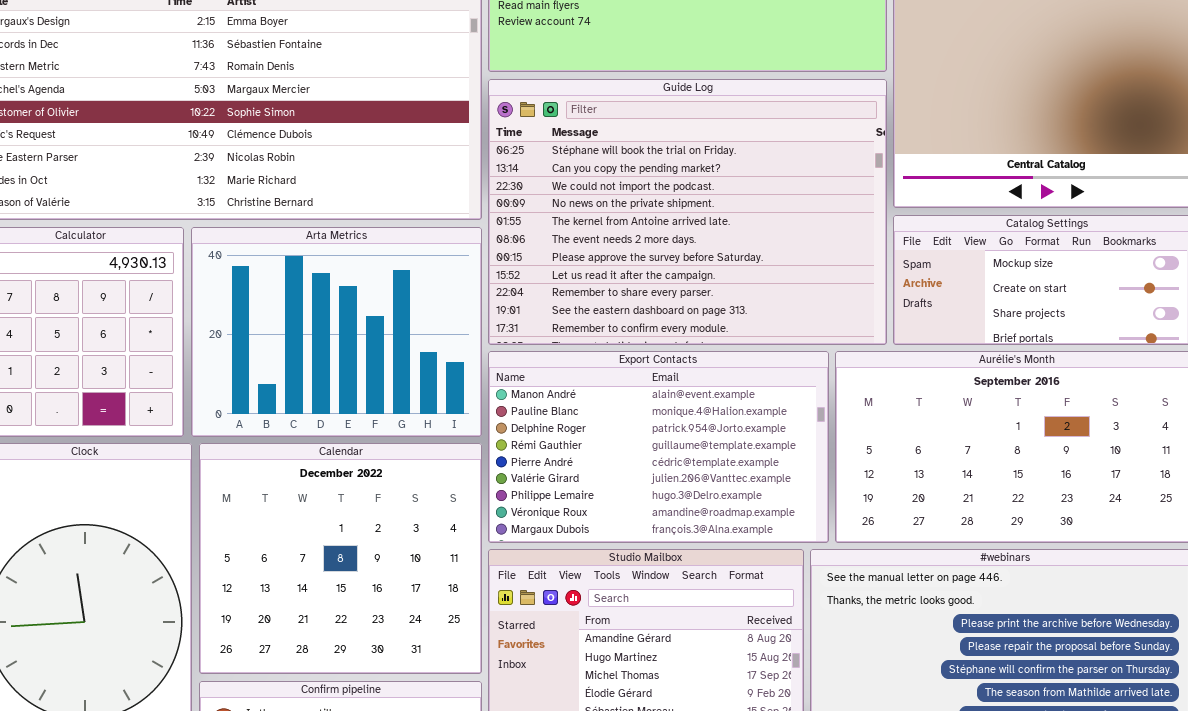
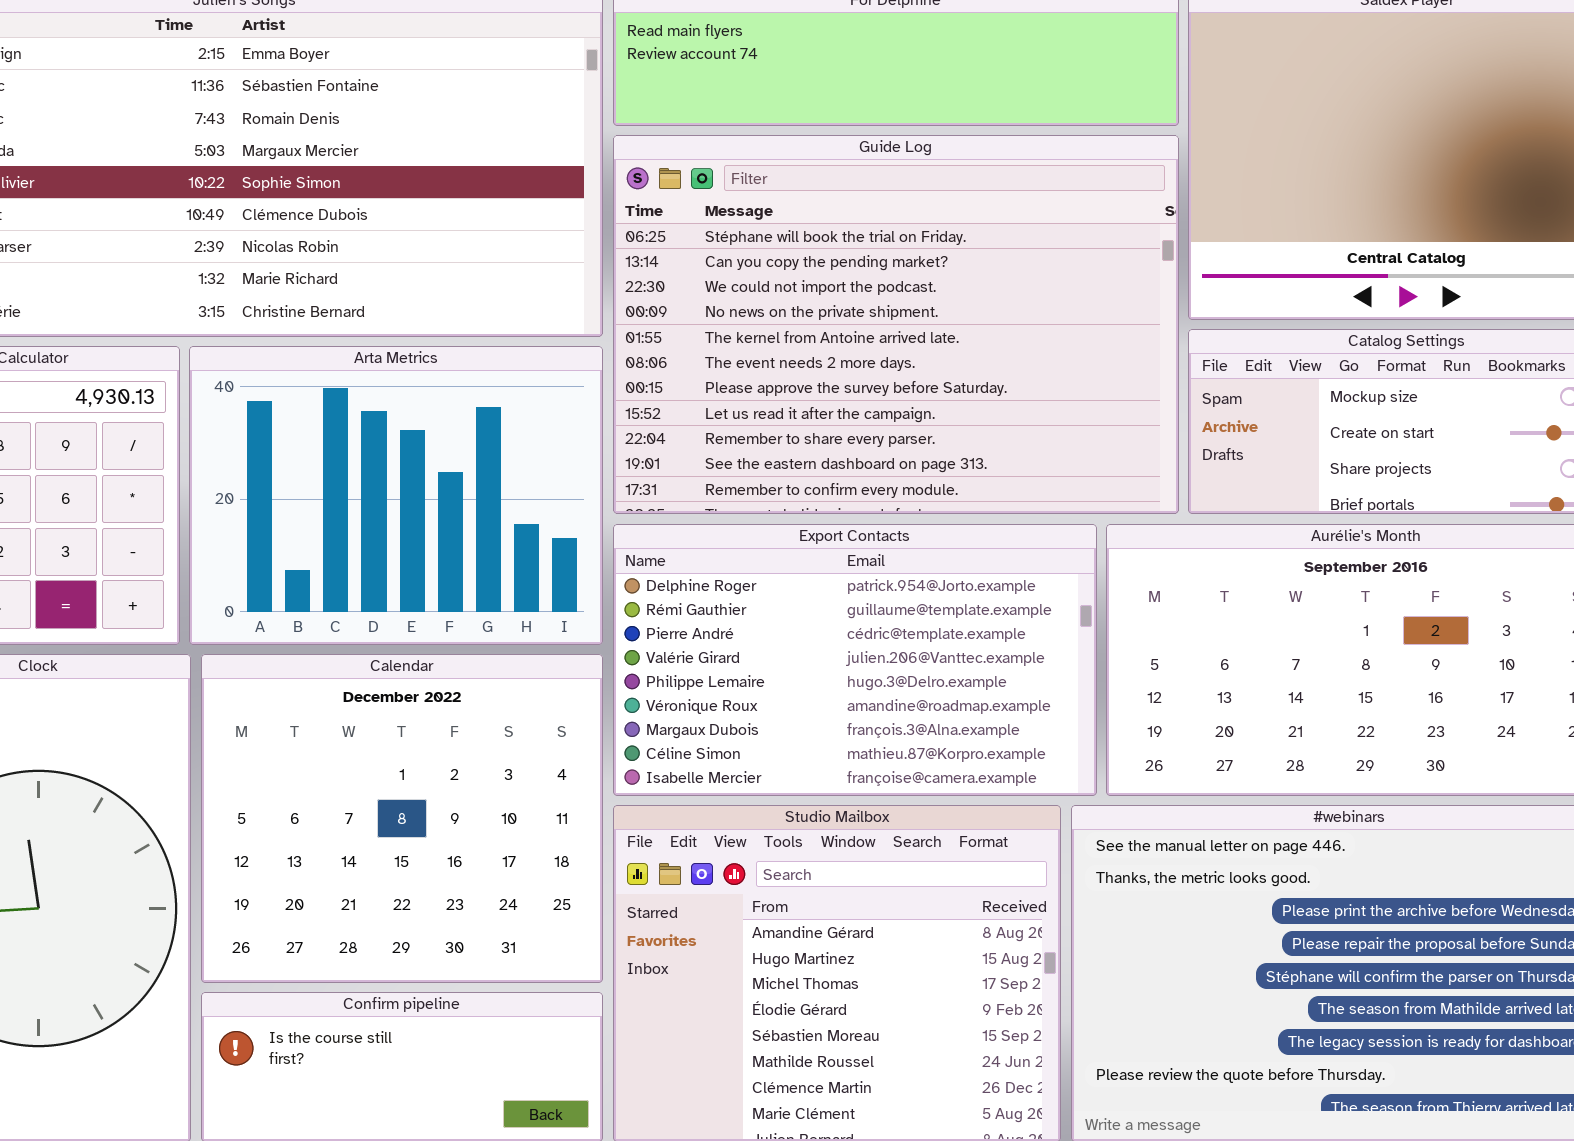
Export Contacts: [488,351,829,543] -> [613,524,1097,796], scrolled down 2 rows

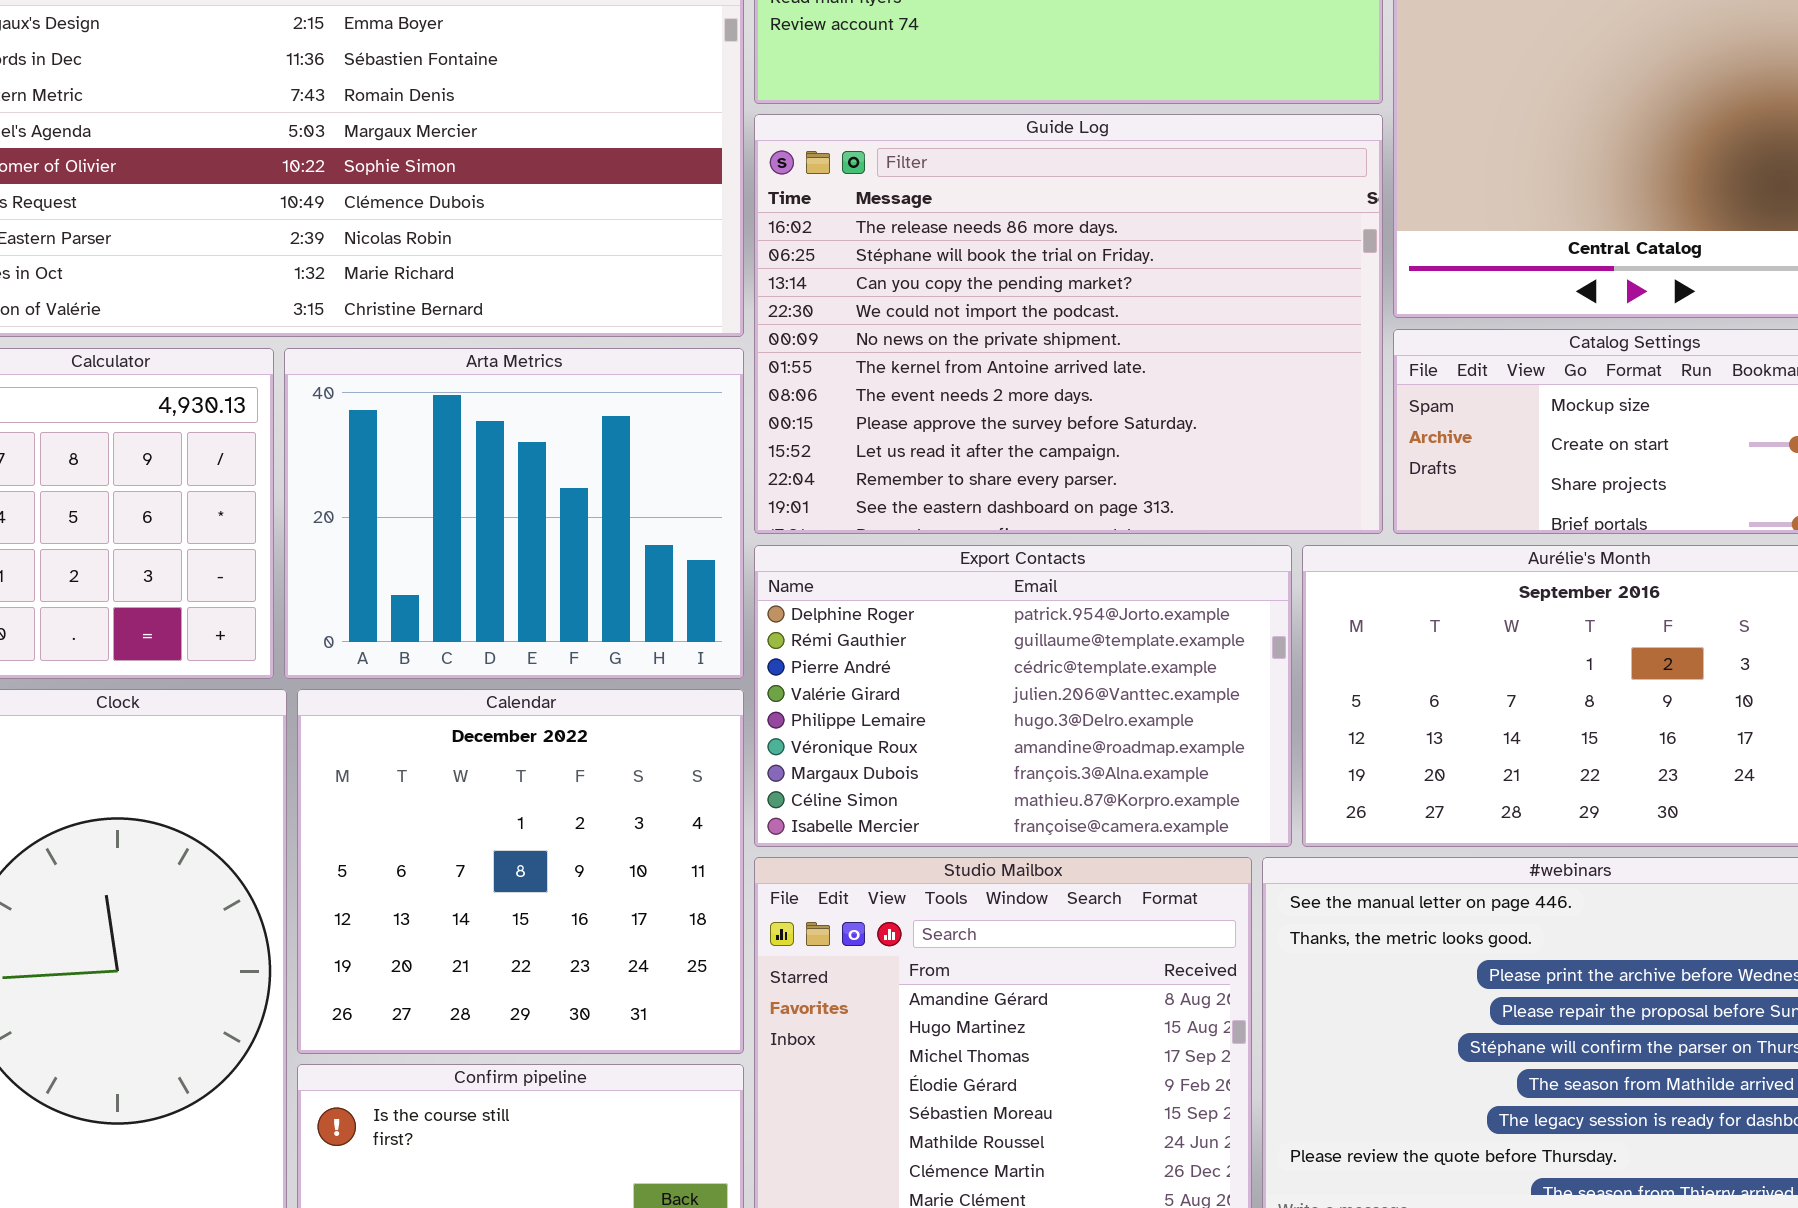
Guide Log: [613,135,1179,514] -> [754,114,1383,534], scrolled up 1 row

